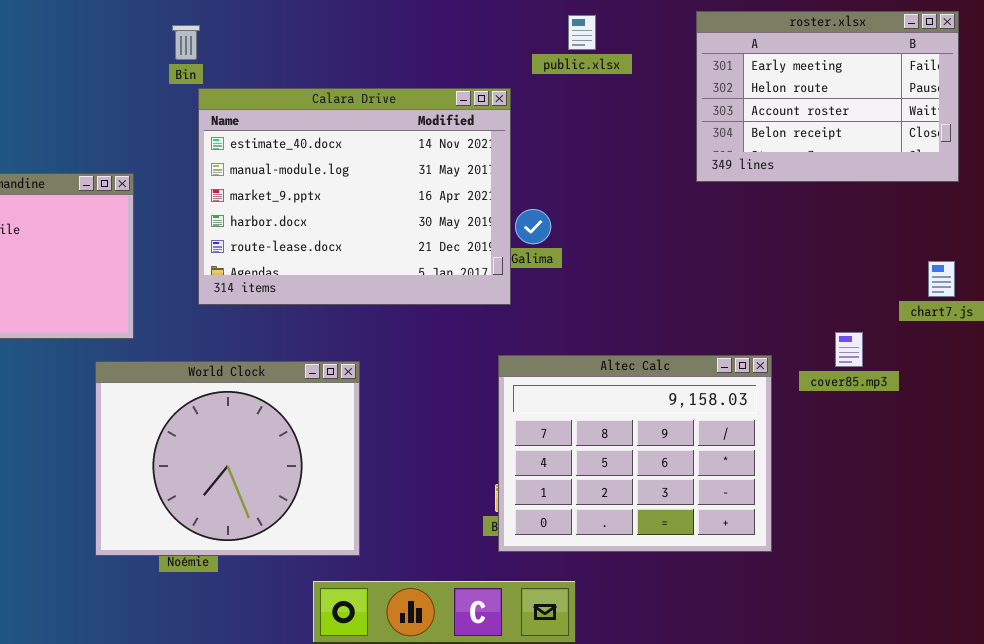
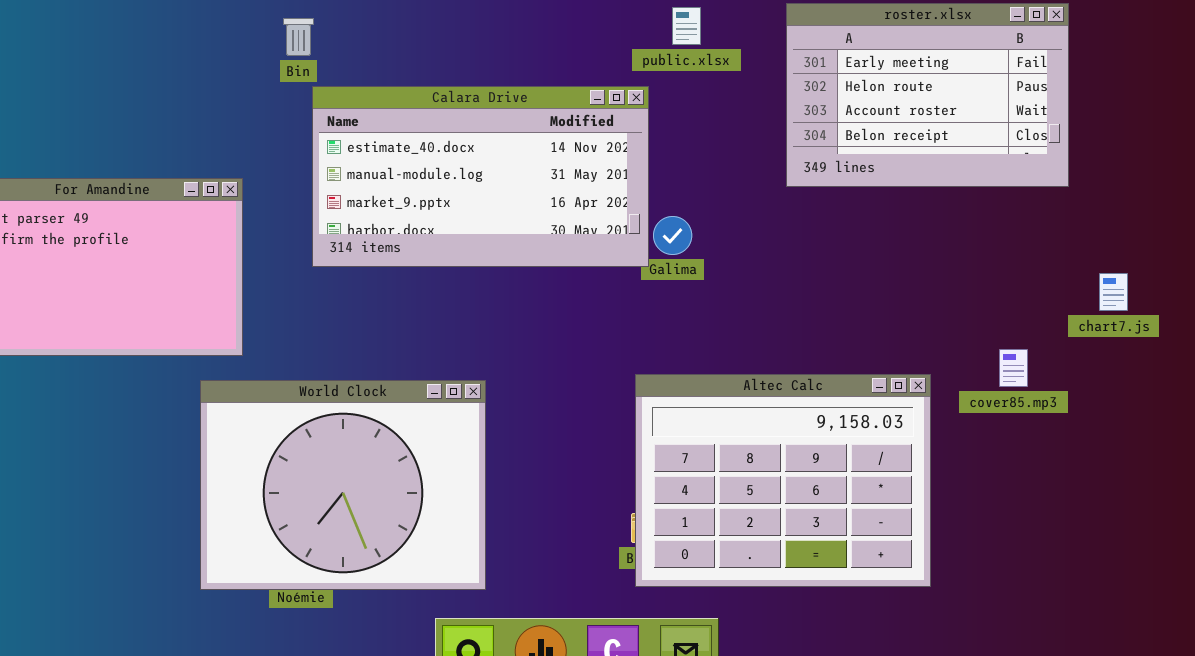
roster.xlsx: [696,11,959,182] -> [786,3,1069,187], moved
public.xlsx: [568,15,596,50] -> [672,7,701,45], moved
Calara Drive: [198,88,511,305] -> [312,86,649,267], resized

